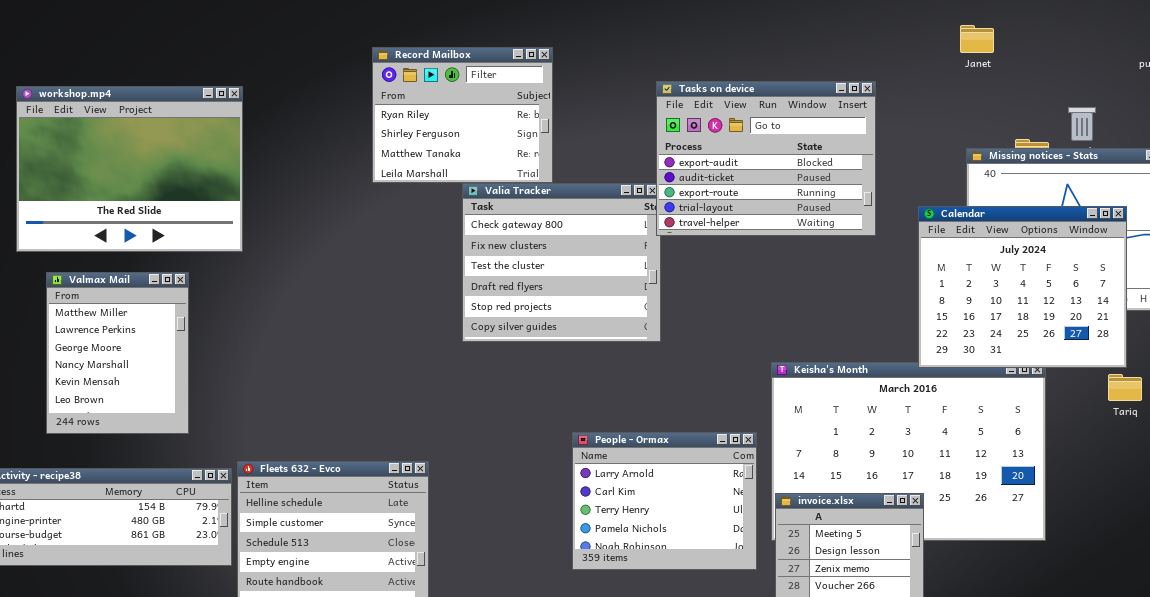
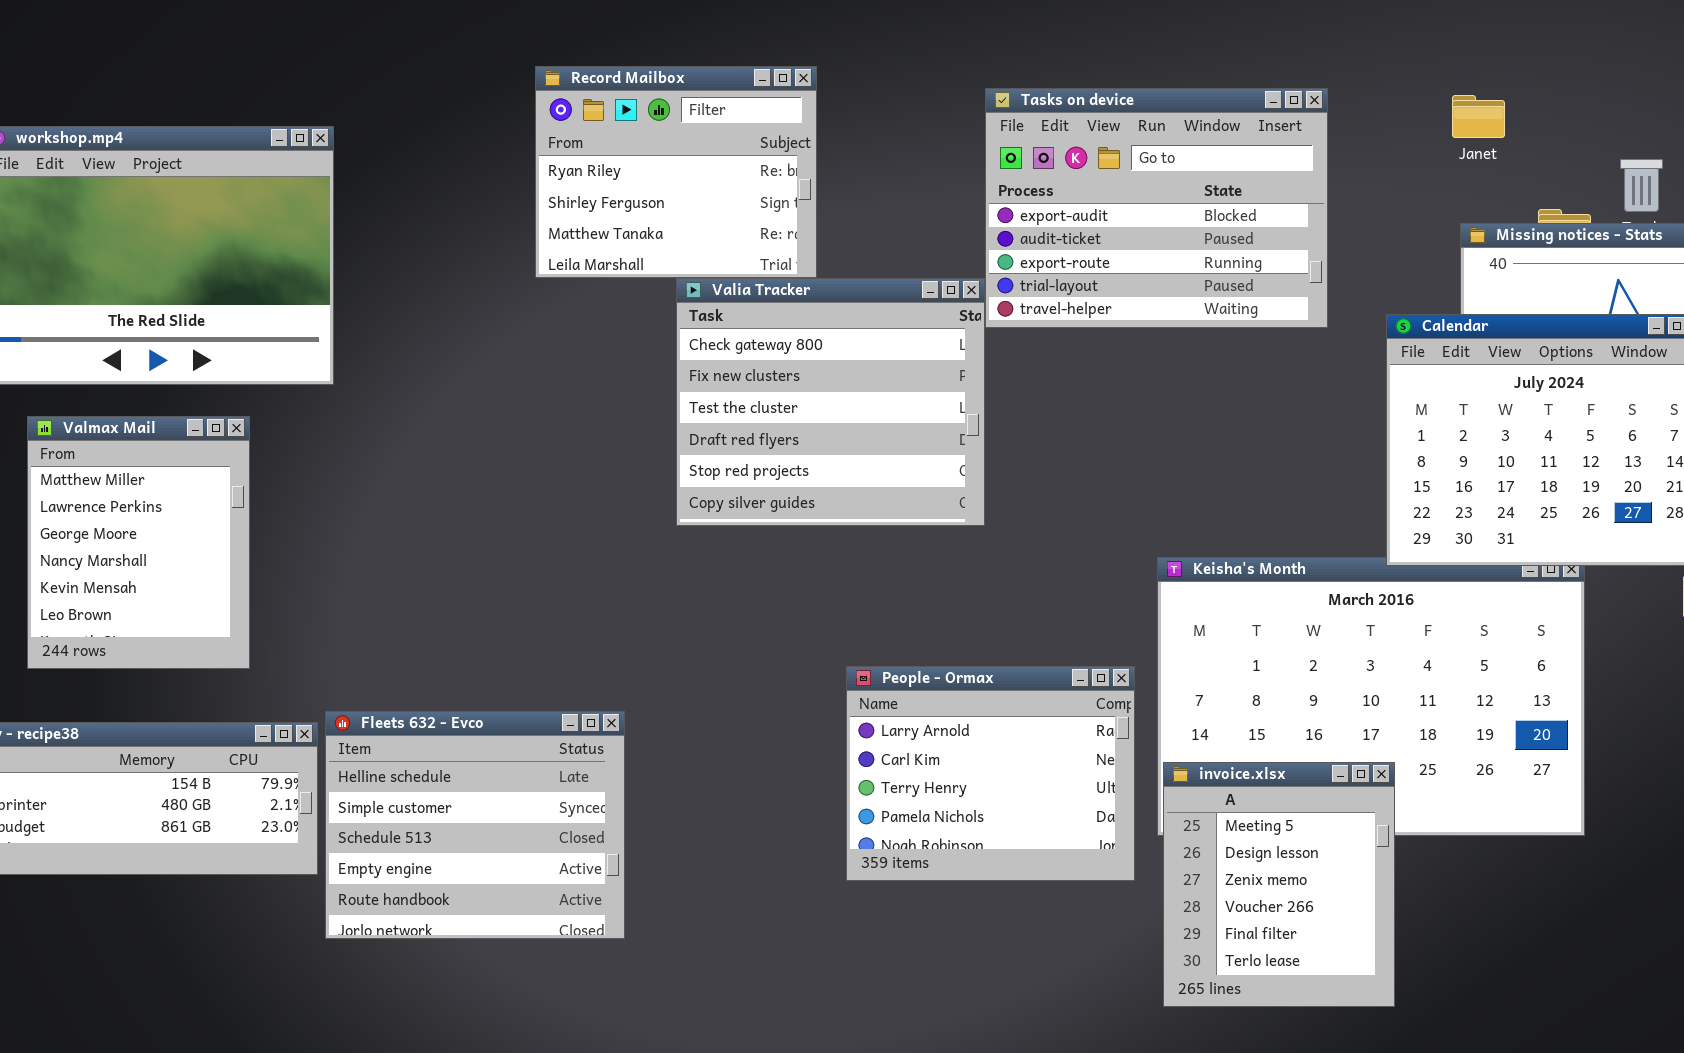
Janet: [960,25,994,53] -> [1452,95,1505,138], moved
Tasks on device: [656,81,876,236] -> [985,88,1328,328], moved

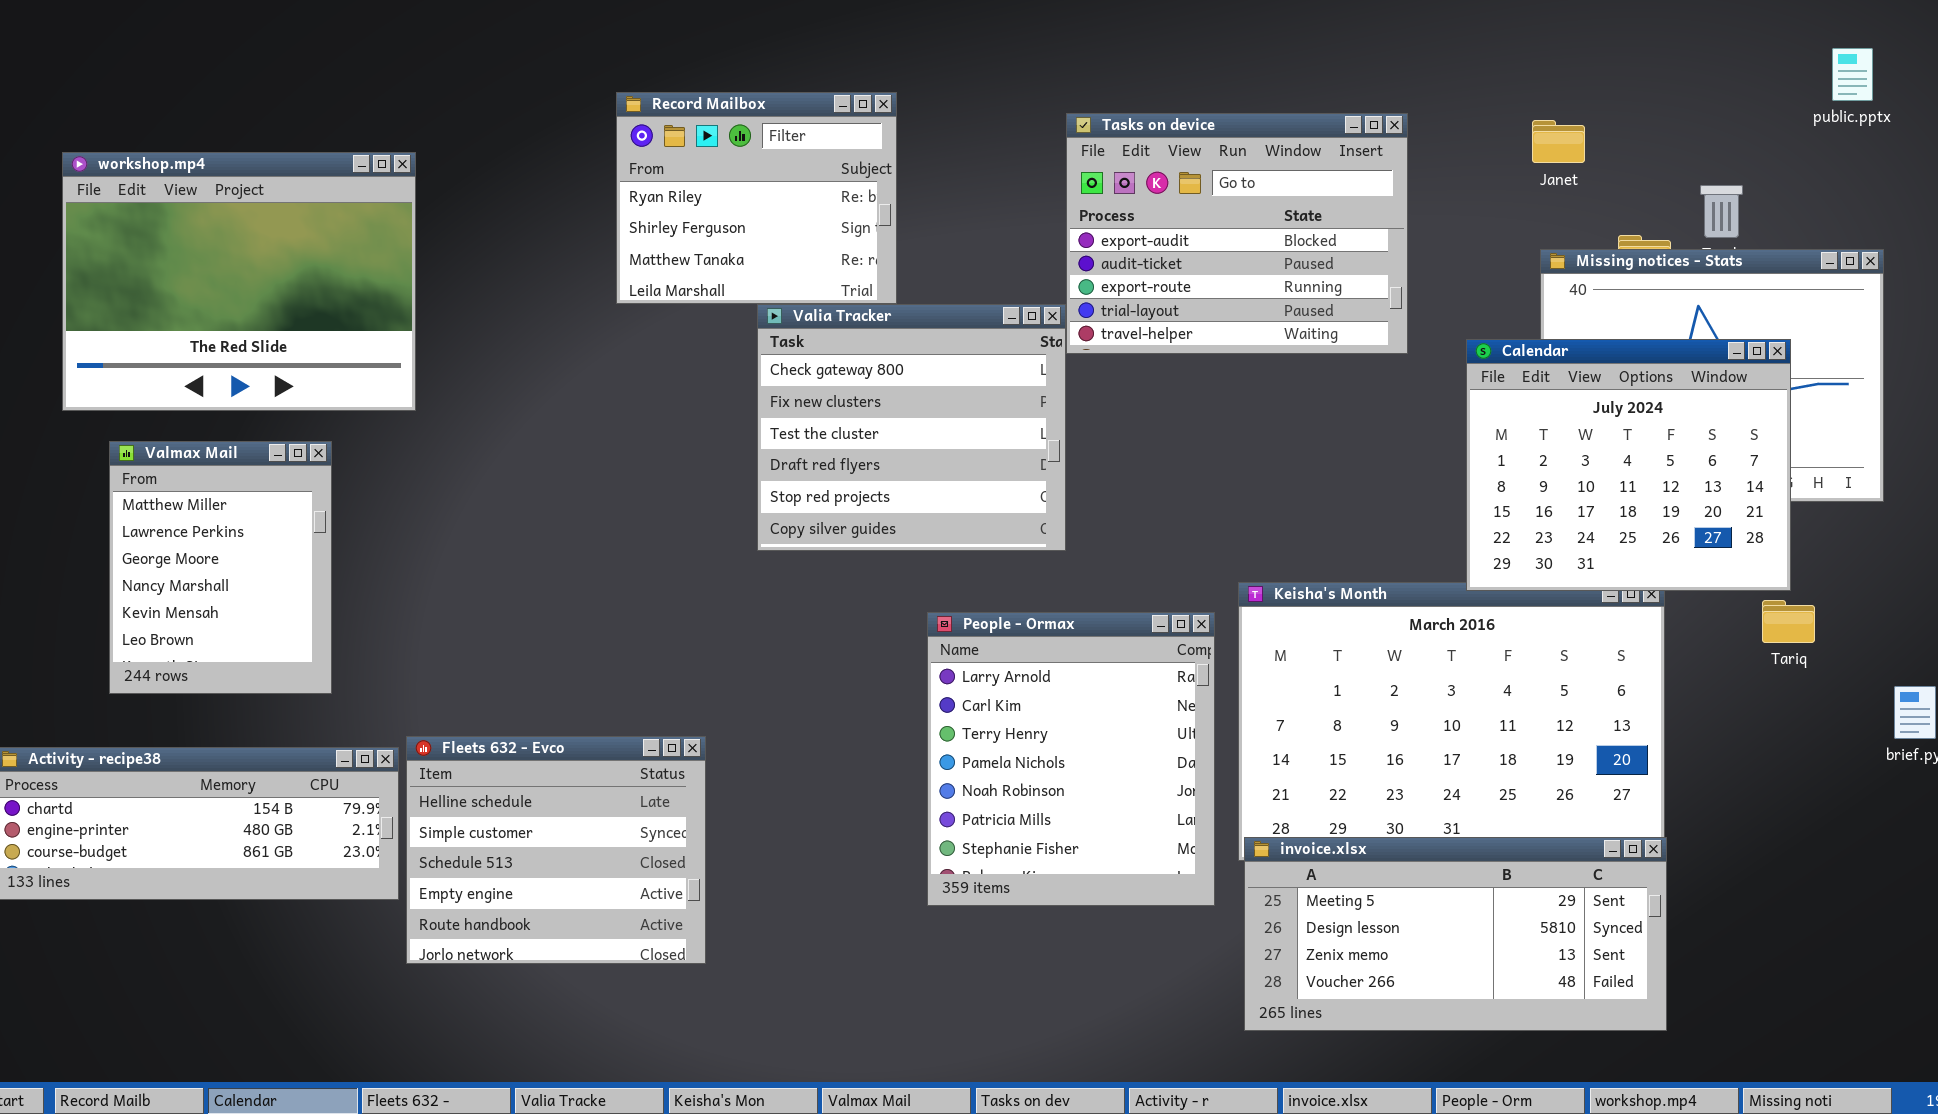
People - Ormax: [846,666,1135,881] -> [927,612,1215,906], resized
invoice.xlsx: [1163,762,1395,1007] -> [1244,837,1667,1031], resized

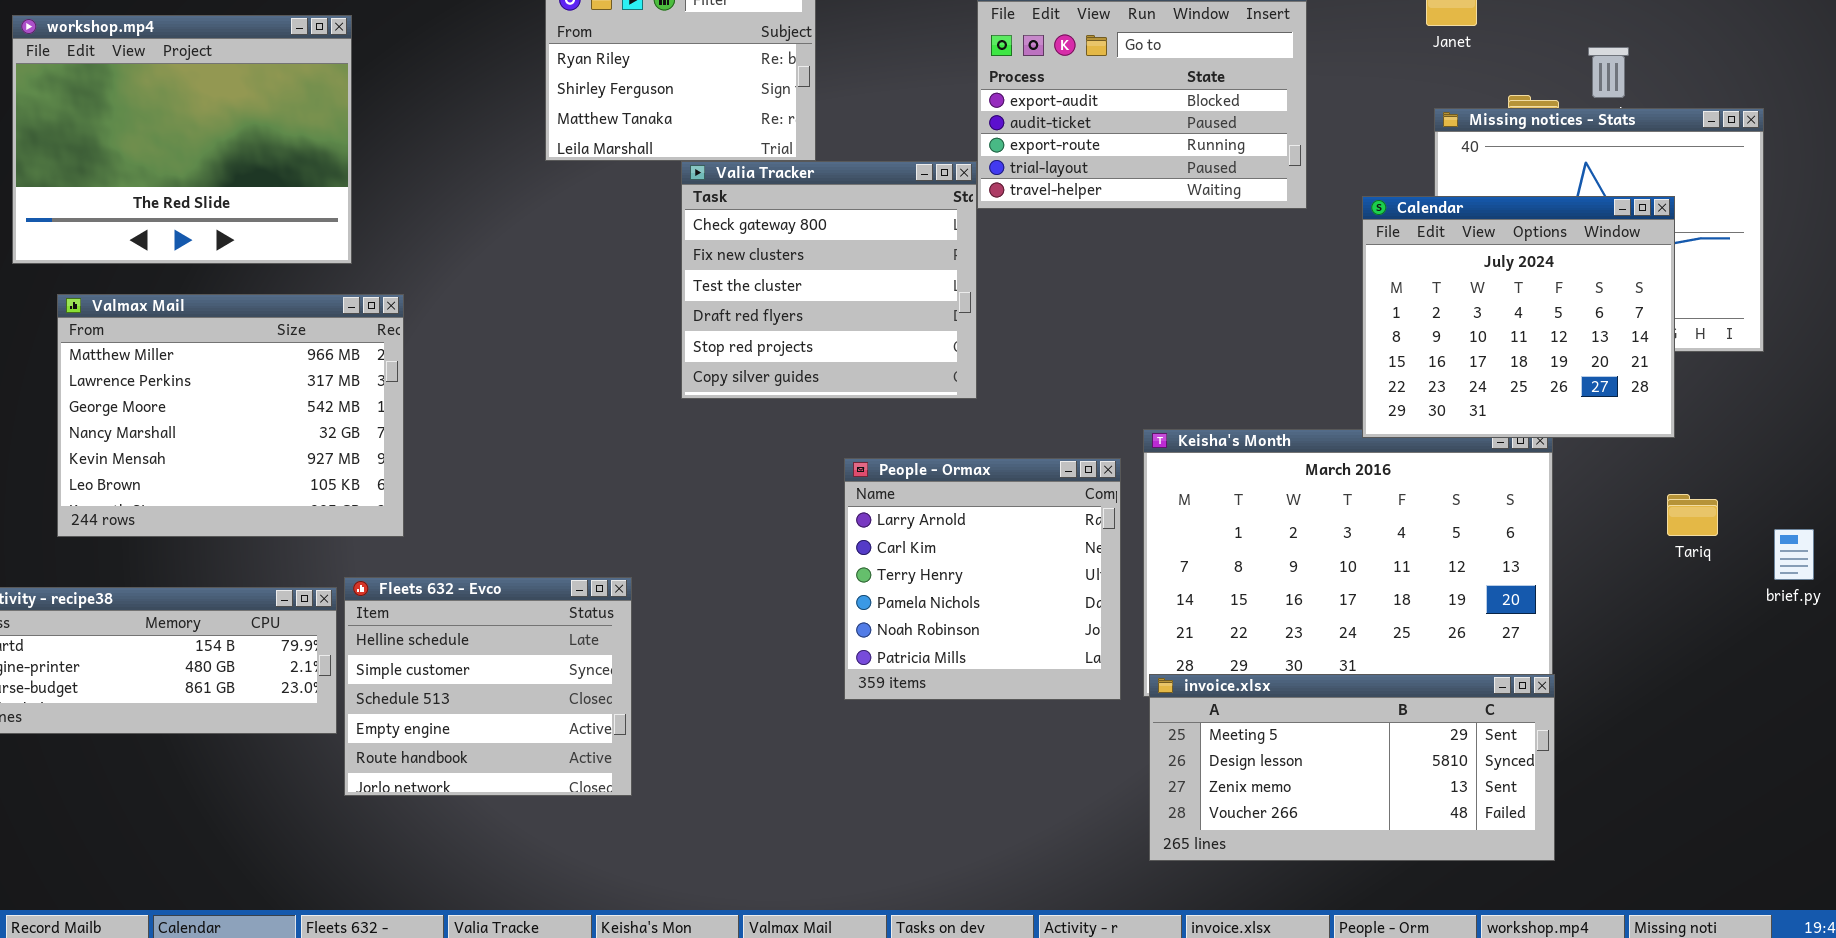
Valmax Mail: [109,441,332,694] -> [57,294,404,537], resized
Tariq: [1762,600,1815,643] -> [1667,494,1718,536], moved
People - Ormax: [927,612,1215,906] -> [844,458,1121,700], resized

